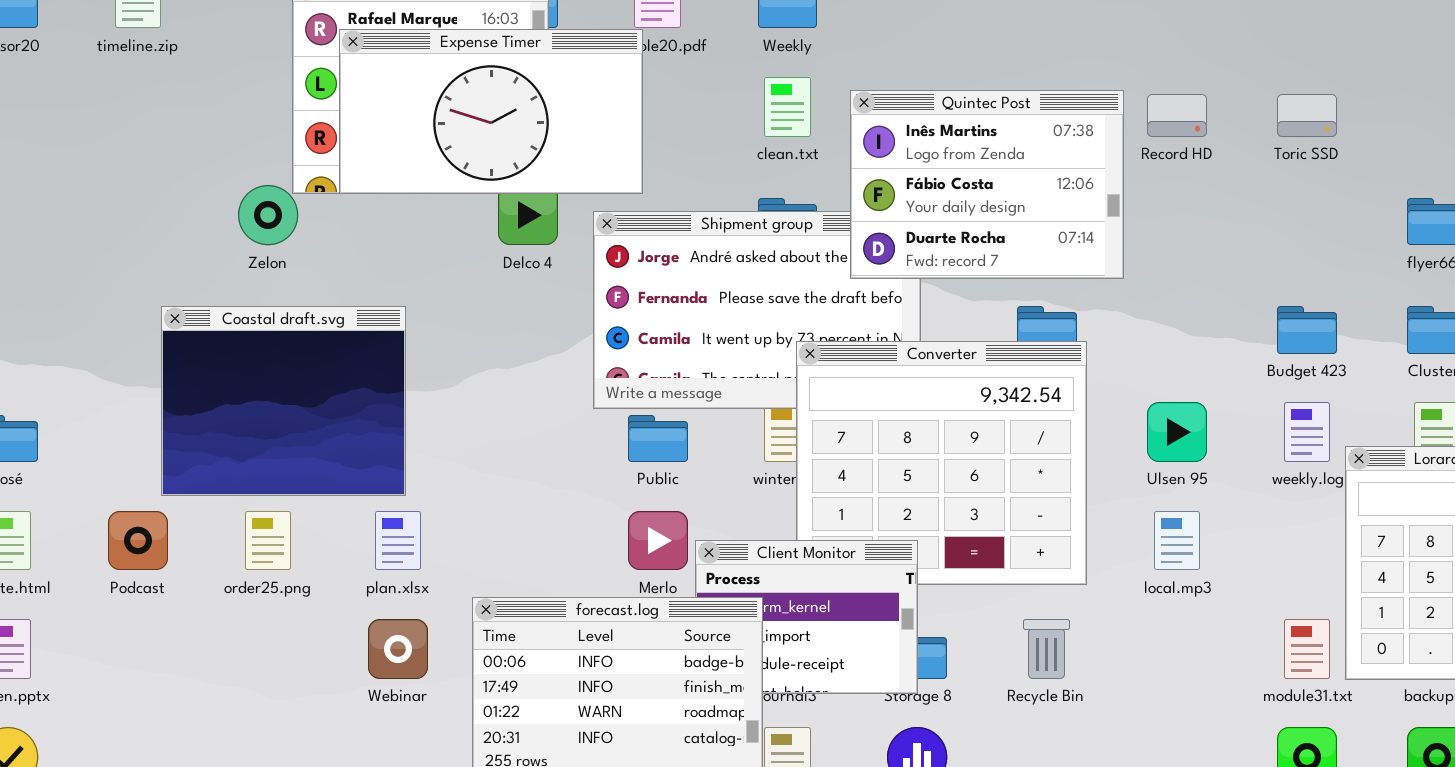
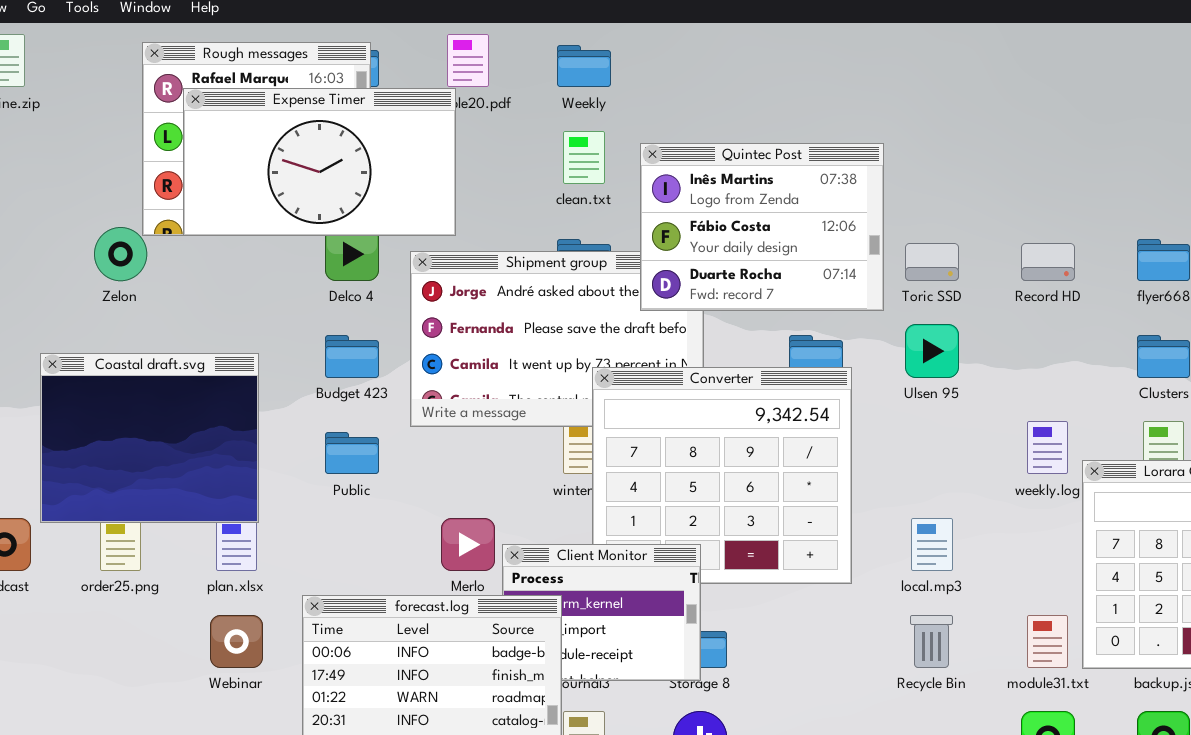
Record HD: [1147,94,1207,137] -> [1021,243,1075,281], moved
Toric SSD: [1277,94,1337,137] -> [905,243,959,281], moved
Coastal draft.svg: [161,306,406,496] -> [40,353,259,523], moved
Budget 423: [1277,306,1337,354] -> [325,335,379,378], moved
Ulsen 95: [1147,402,1207,462] -> [905,324,959,378], moved
Public: [628,415,688,462] -> [325,432,379,474], moved
Recycle Bin: [1023,619,1070,679] -> [910,615,953,668], moved

